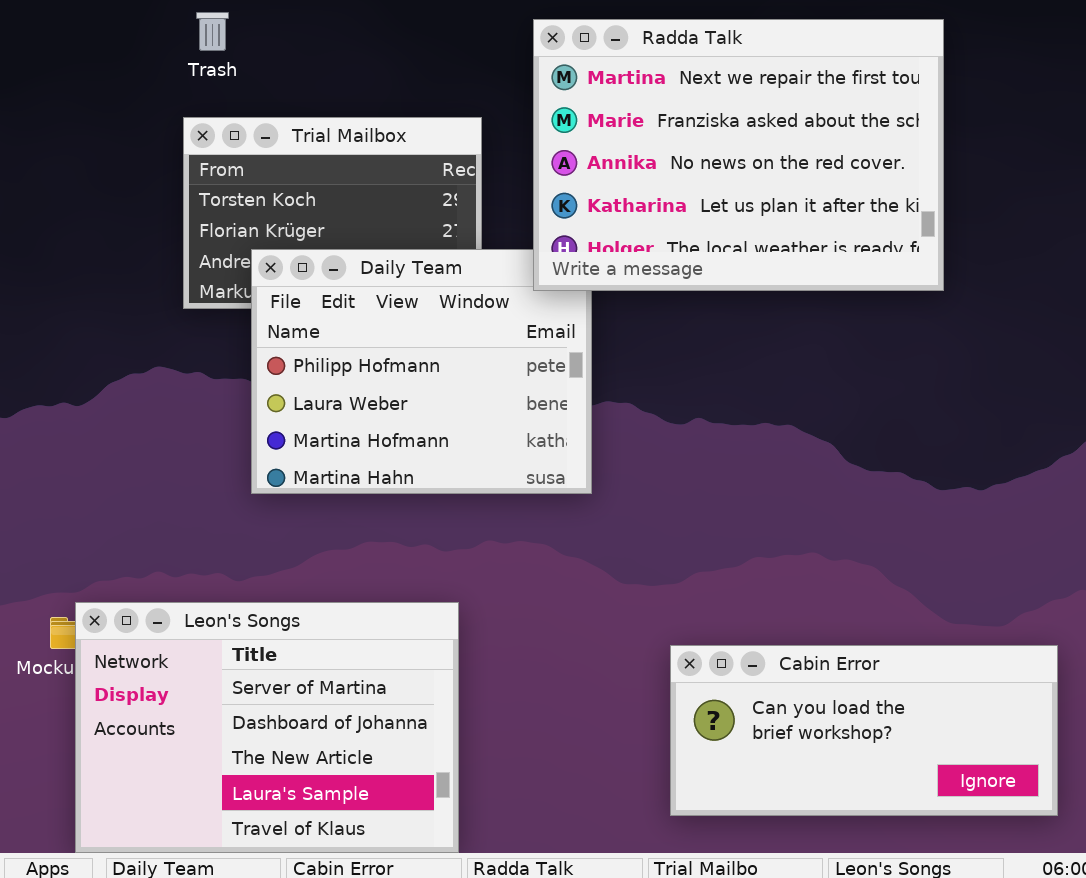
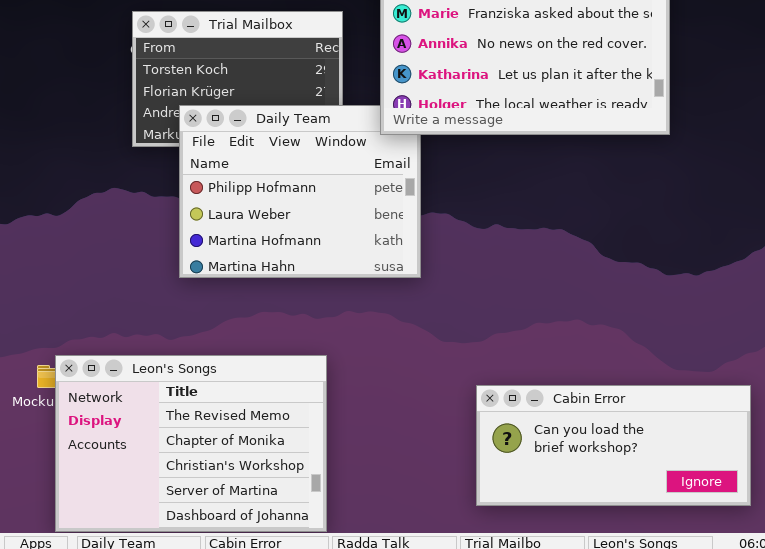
Leon's Songs: [75,602,459,853] -> [55,355,327,532], scrolled up 3 rows

